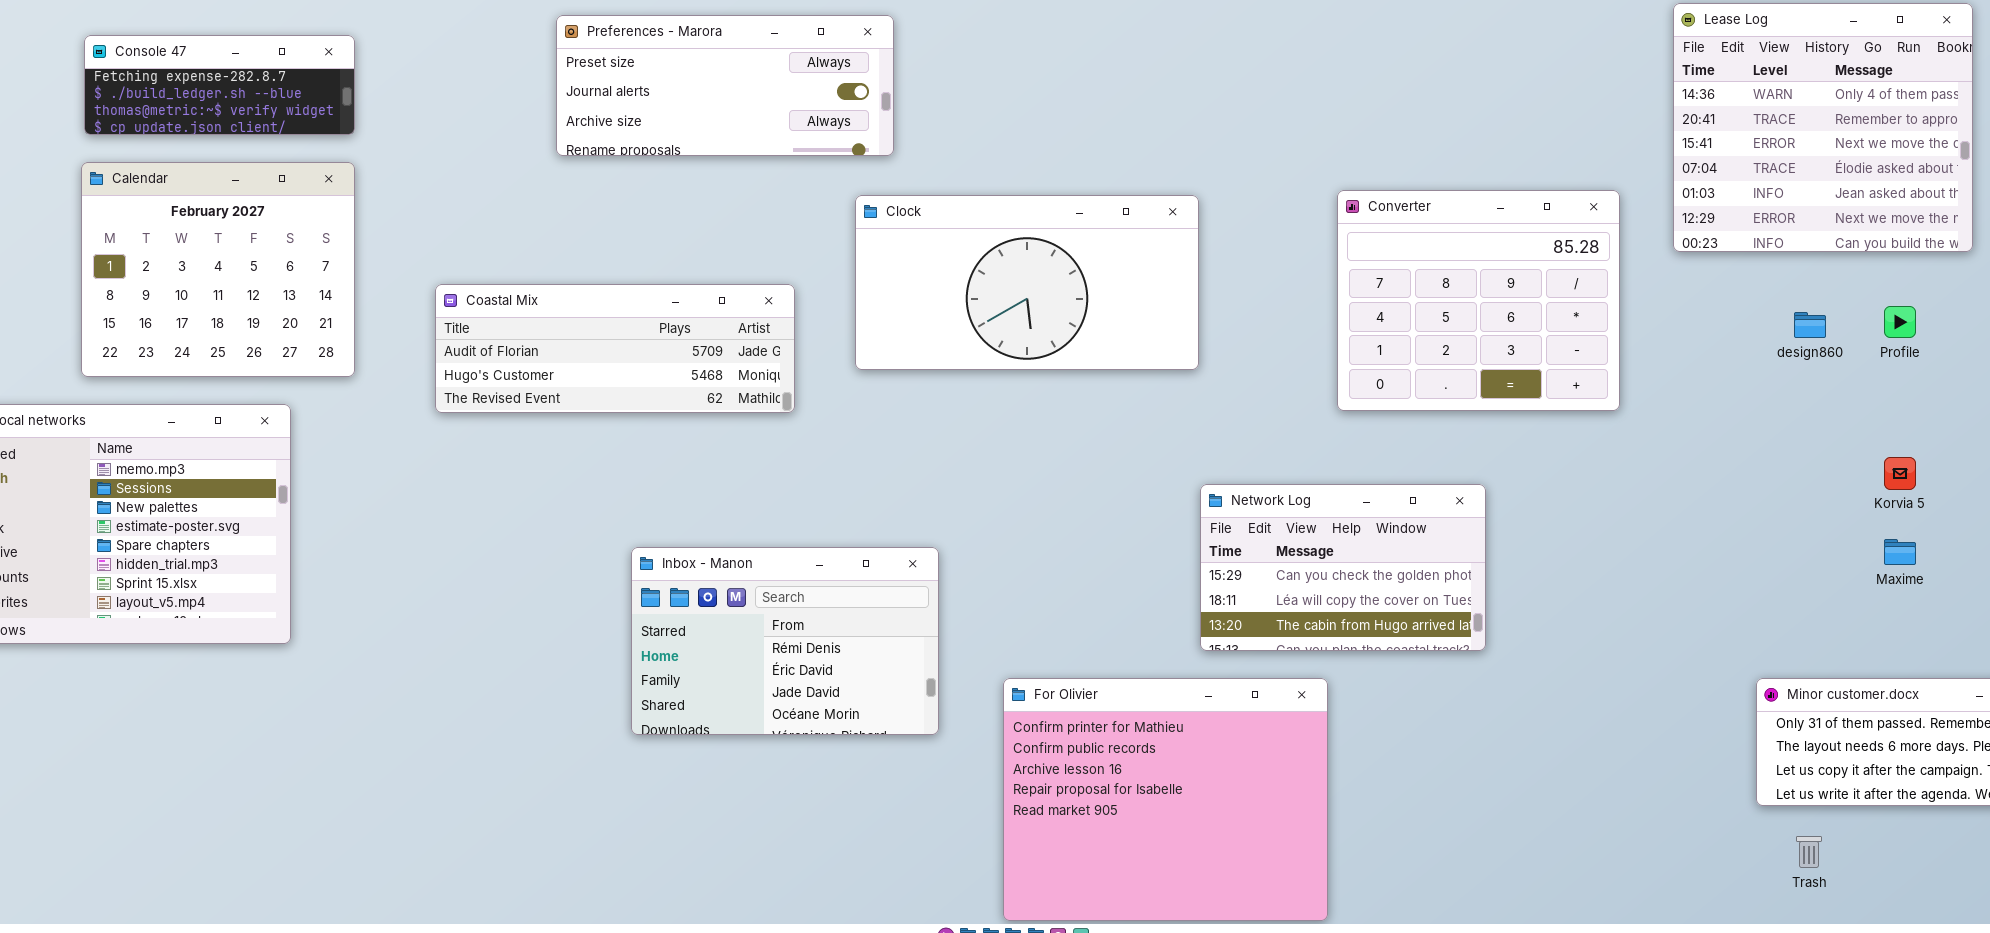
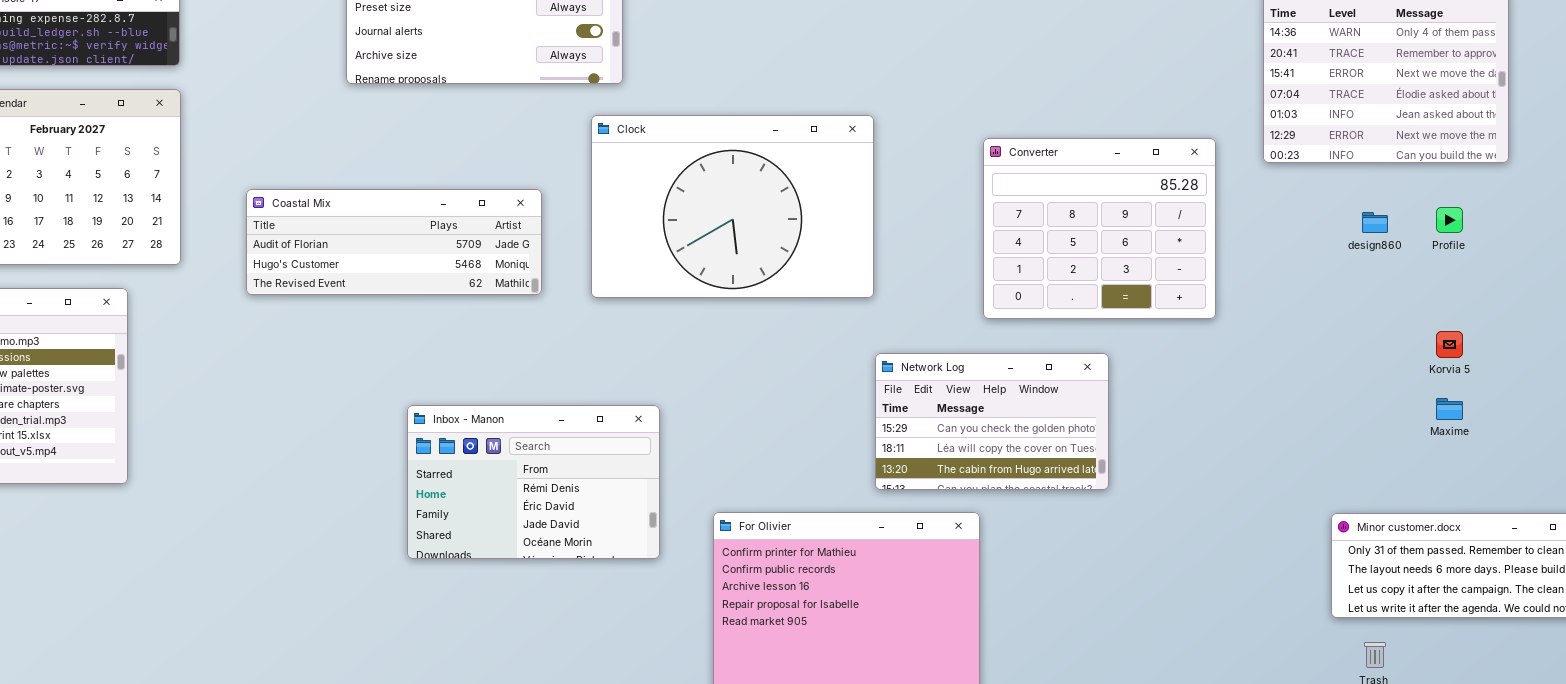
Converter: [1337,190,1620,411] -> [983,138,1216,319], moved
Clock: [855,195,1199,370] -> [591,115,874,298], resized

